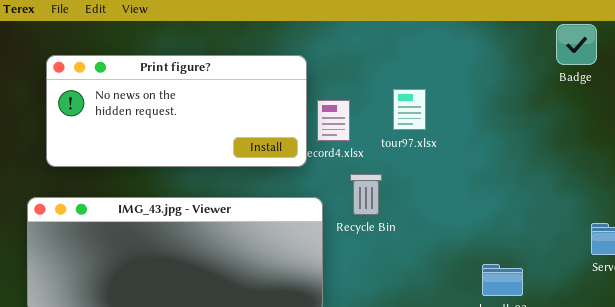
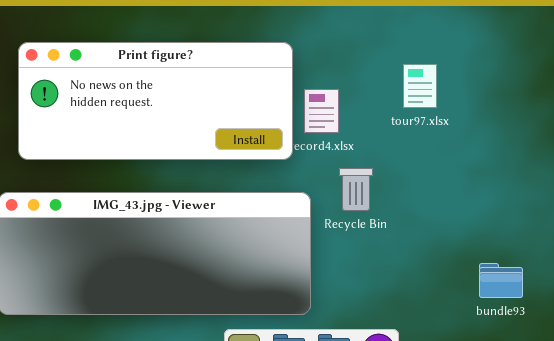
tour97.xlsx: [393,89,426,130] -> [403,64,437,108], moved

